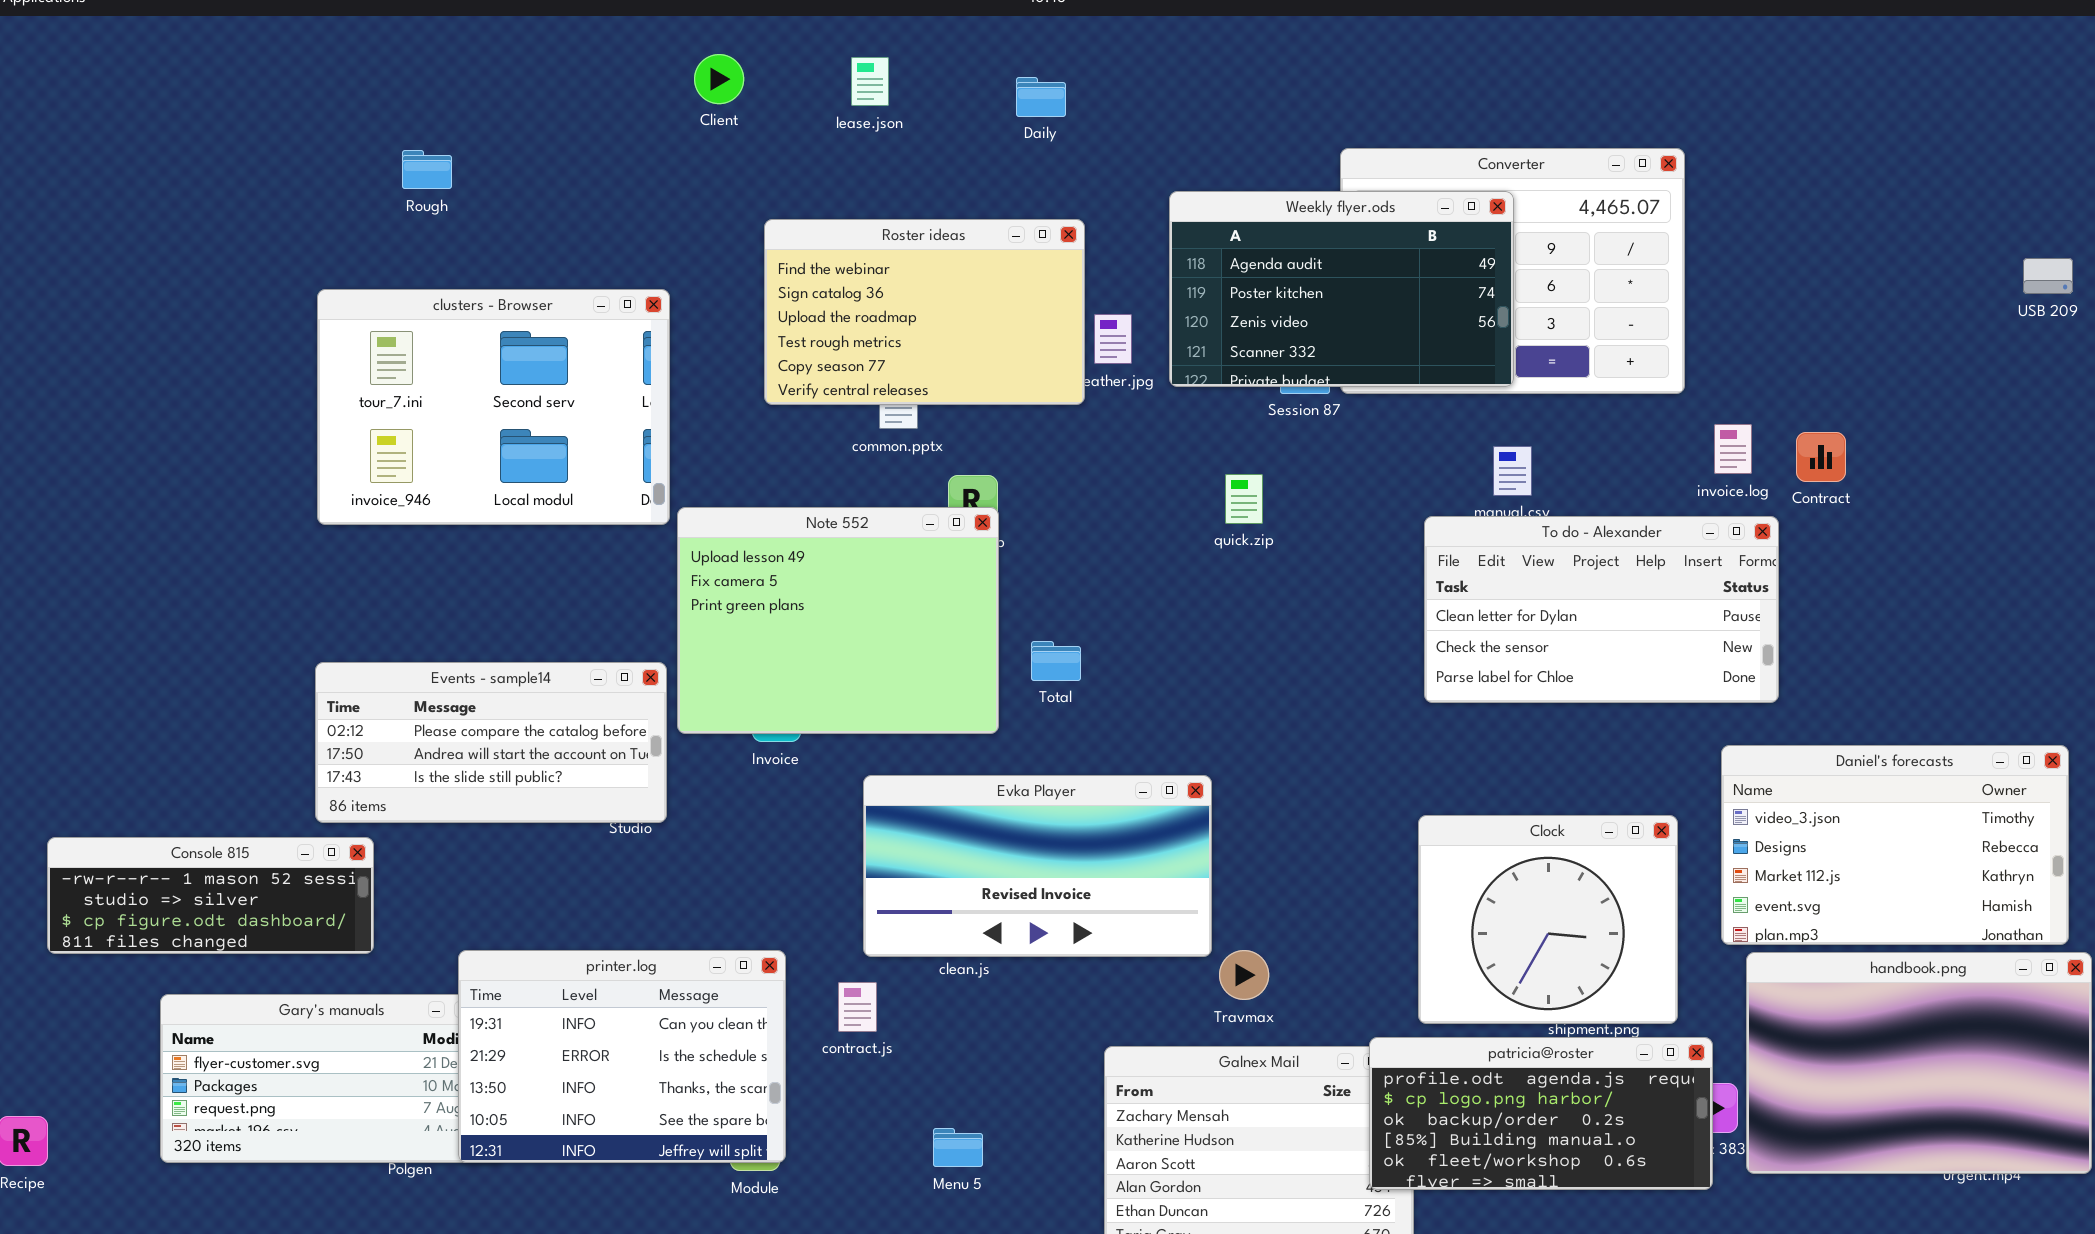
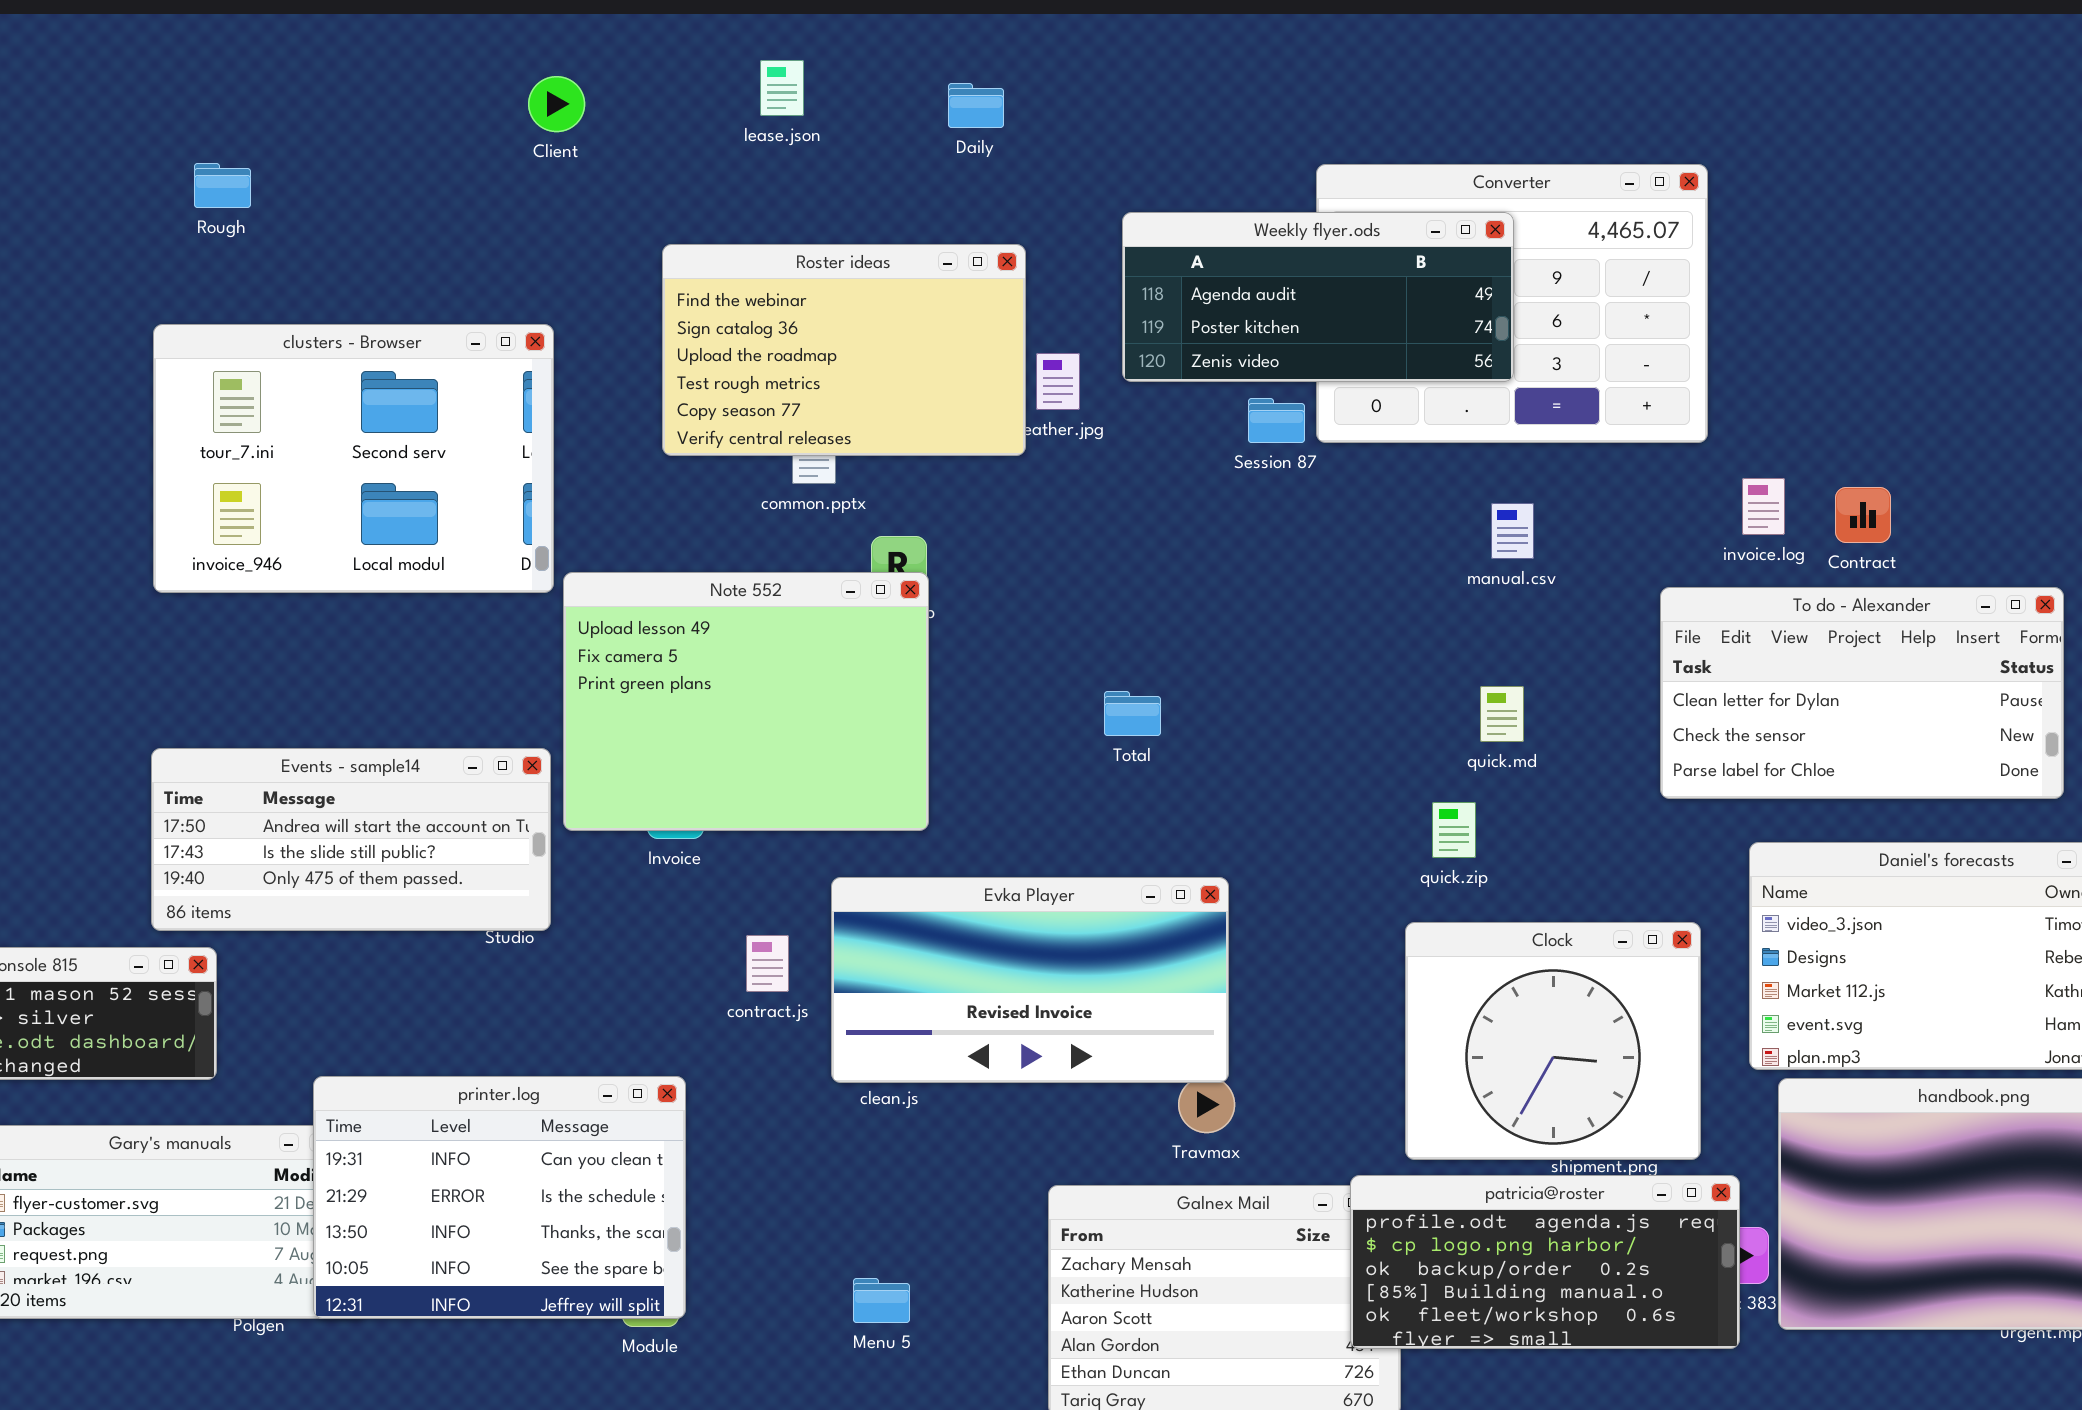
Client: [694,54,744,104] -> [528,76,585,132], moved
Rough: [402,150,452,189] -> [194,163,251,208], moved
Weekly flyer.ods: [1169,191,1514,387] -> [1122,212,1514,382], resized
quick.zip: [1225,474,1263,524] -> [1432,802,1476,858], moved
To do - Alexander: [1424,516,1779,703] -> [1660,587,2064,799], moved
Total: [1031,641,1081,681] -> [1104,691,1161,736], moved
Events - sample14: [315,662,667,823] -> [151,748,551,931], scrolled down 1 row
Evka Player: [863,775,1212,957] -> [831,877,1229,1083], moved
contract.js: [838,982,877,1032] -> [746,935,789,992], moved

